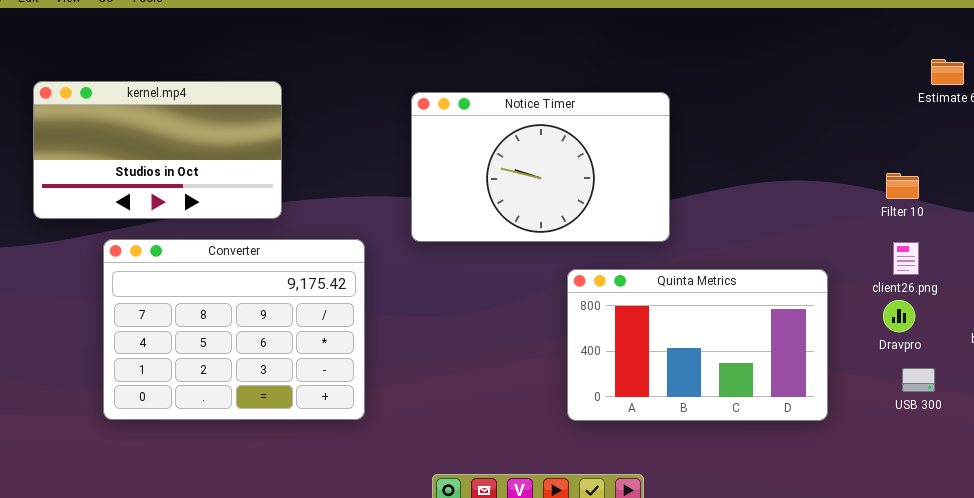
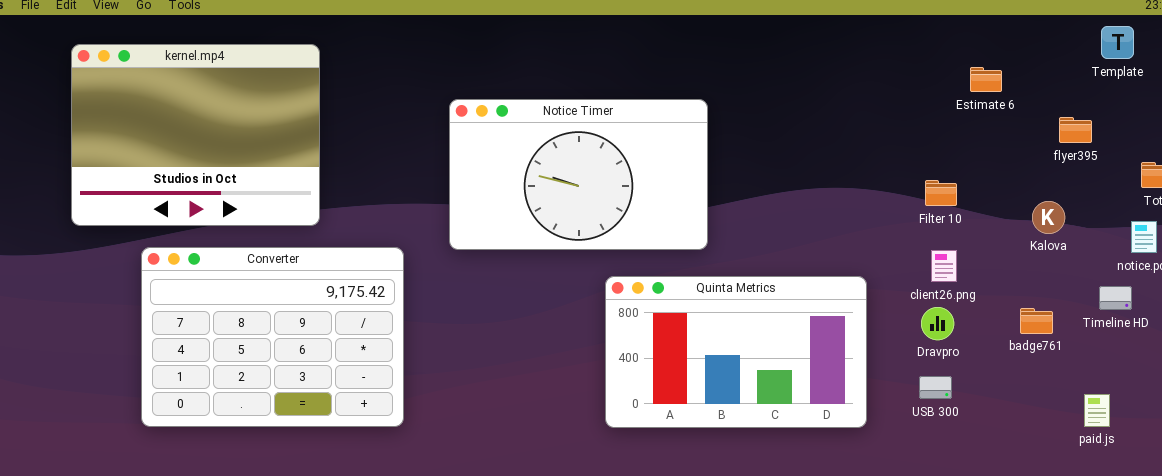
kernel.mp4: [33,81,282,219] -> [71,44,320,226], resized
USB 300: [902,368,935,392] -> [919,376,952,399], moved

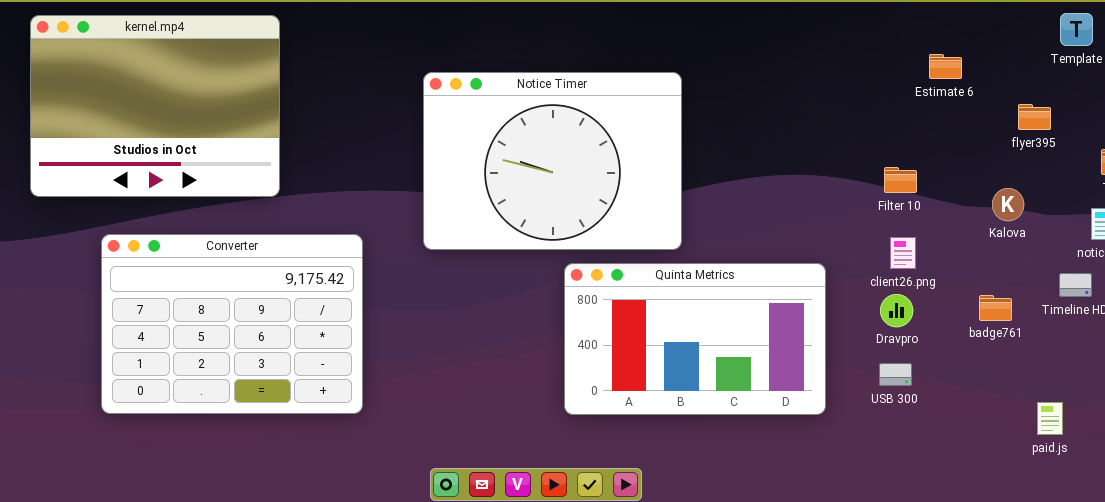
kernel.mp4: [71,44,320,226] -> [30,15,280,197], moved
Notice Timer: [449,99,708,250] -> [423,72,682,250], moved, resized
paid.js: [1084,394,1110,427] -> [1037,402,1063,435], moved

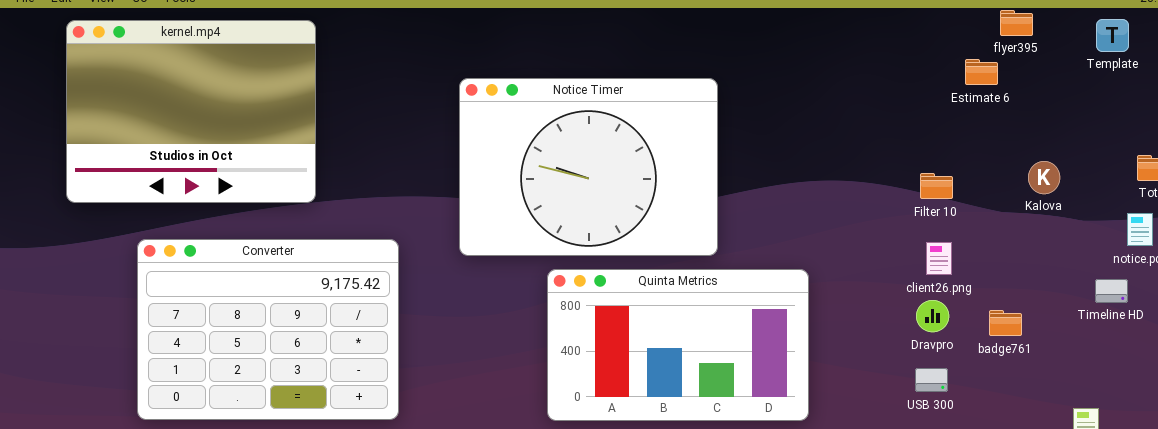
flyer395: [1018,104,1051,130] -> [1000,10,1033,36], moved
Kalova: [992,188,1024,221] -> [1028,161,1060,194], moved
Quinta Metrics: [564,263,826,415] -> [547,269,809,421], moved
badge761: [979,295,1012,321] -> [989,310,1022,336], moved

